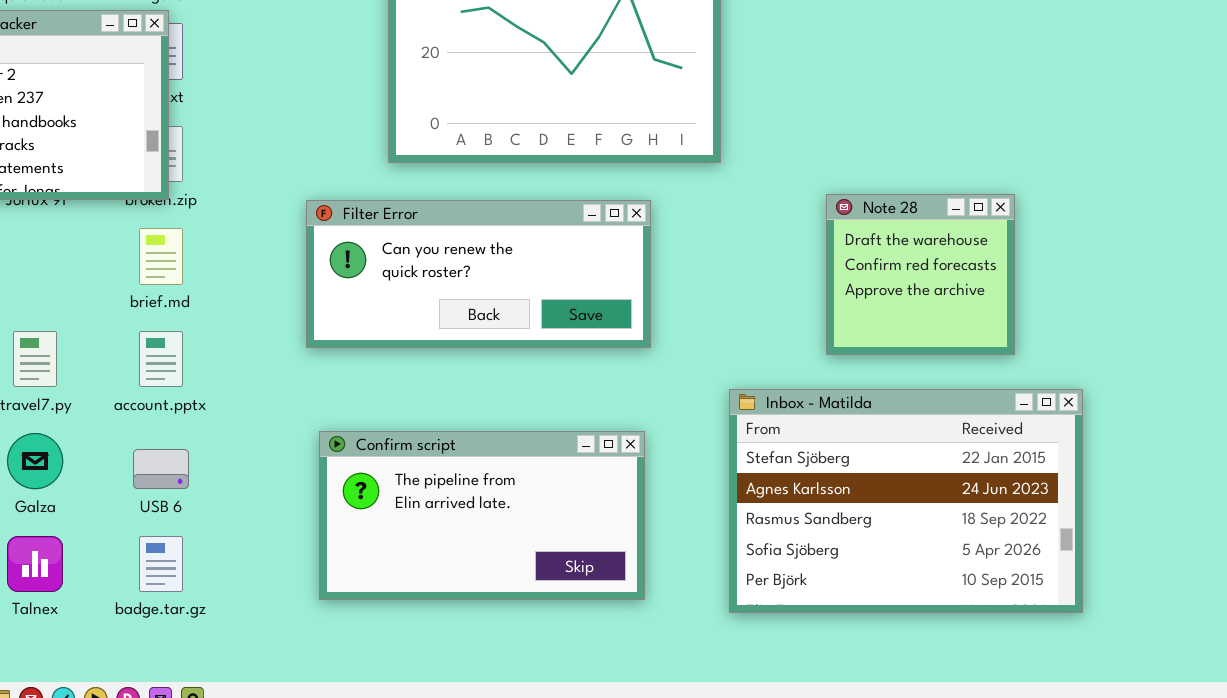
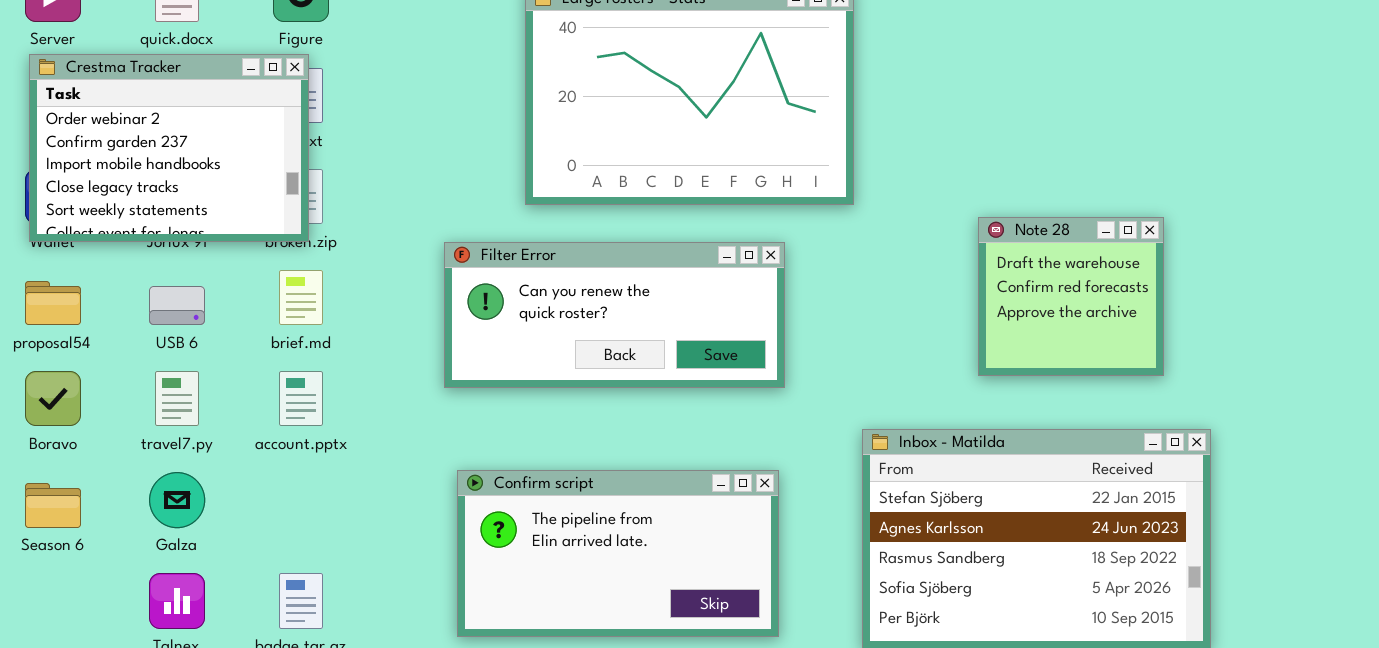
Note 28: [826,194,1015,355] -> [978,217,1164,376], moved
USB 6: [133,449,189,489] -> [149,286,205,325], moved

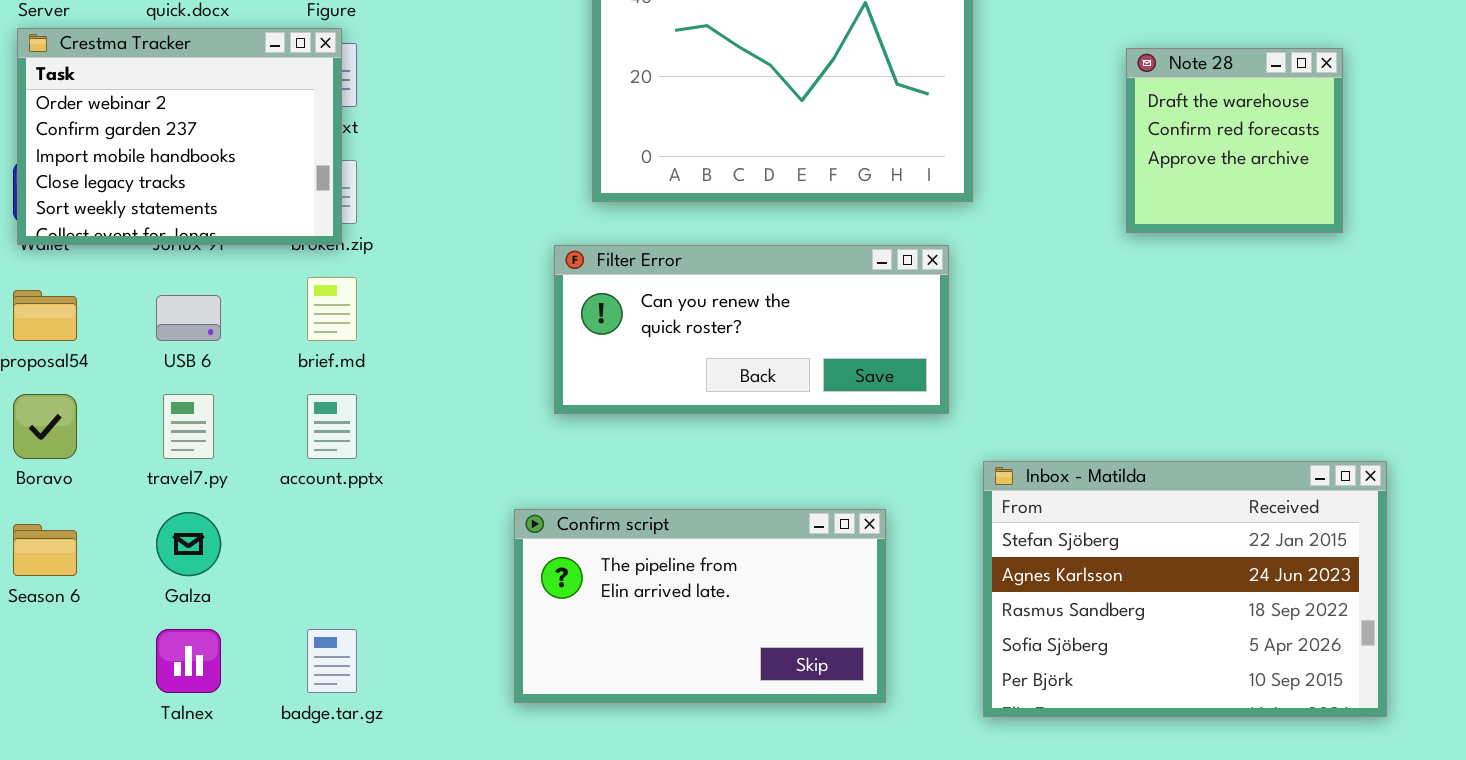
Note 28: [978,217,1164,376] -> [1126,48,1343,233], moved
Filter Error: [444,242,785,388] -> [554,245,949,414], moved

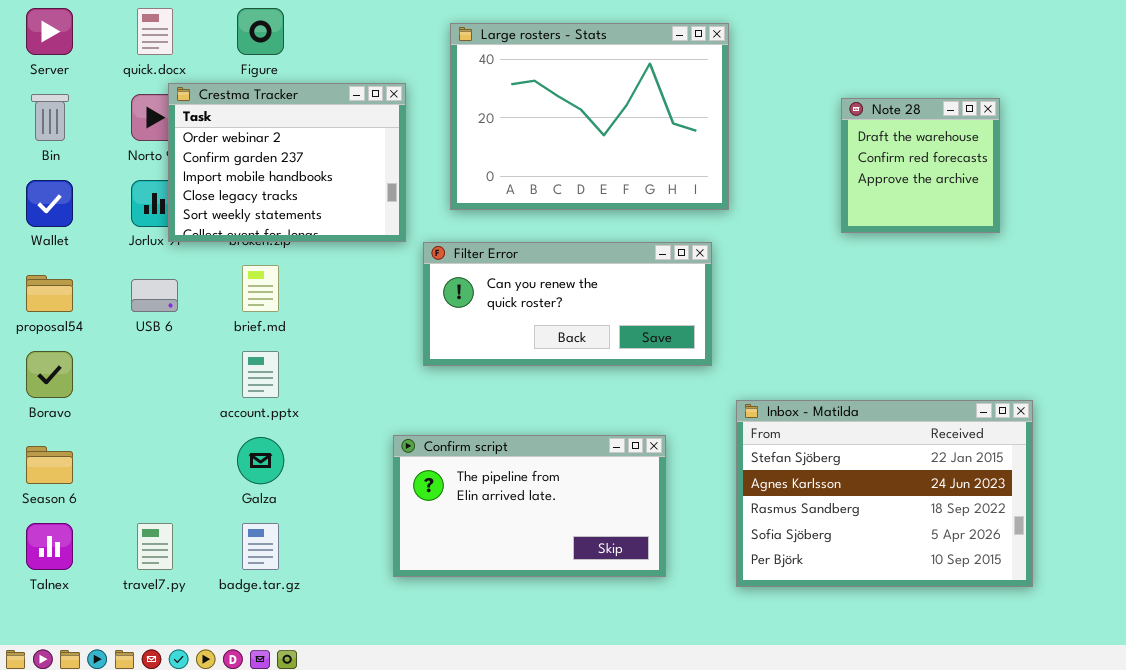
Crestma Tracker: [17,28,342,245] -> [168,83,406,242], moved
travel7.py: [163,394,214,459] -> [137,523,173,570], moved
Galza: [156,512,221,576] -> [237,437,284,484], moved
Talnex: [156,629,221,693] -> [26,523,73,570], moved

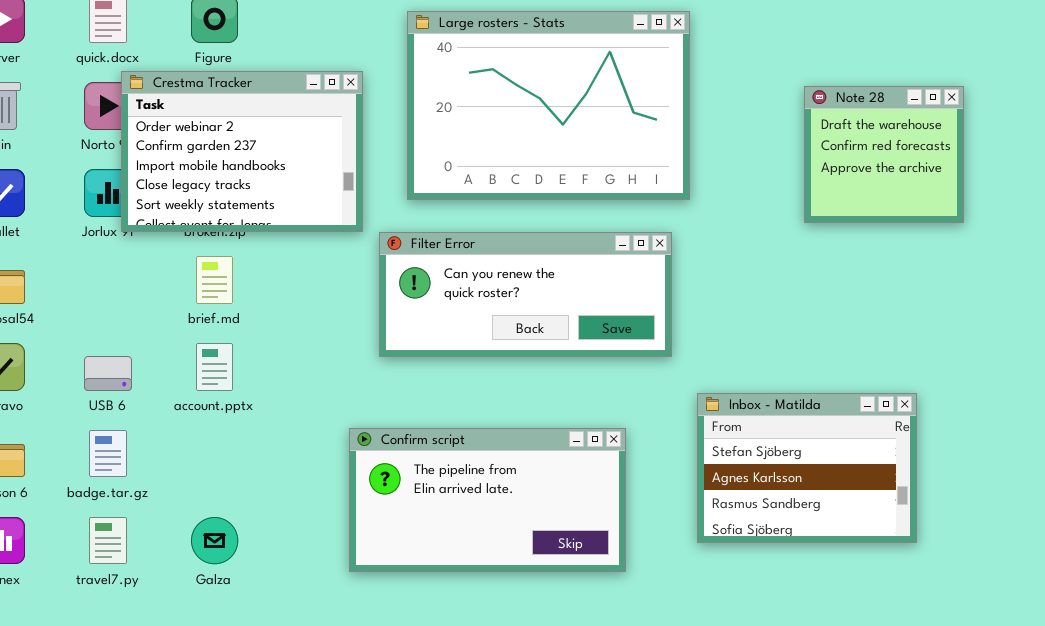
USB 6: [131,279,178,312] -> [84,356,132,391], moved
Inbox - Matilda: [736,400,1033,587] -> [697,393,917,543], resized
Galza: [237,437,284,484] -> [191,517,238,564], moved
badge.tar.gz: [242,523,279,570] -> [89,430,127,477], moved

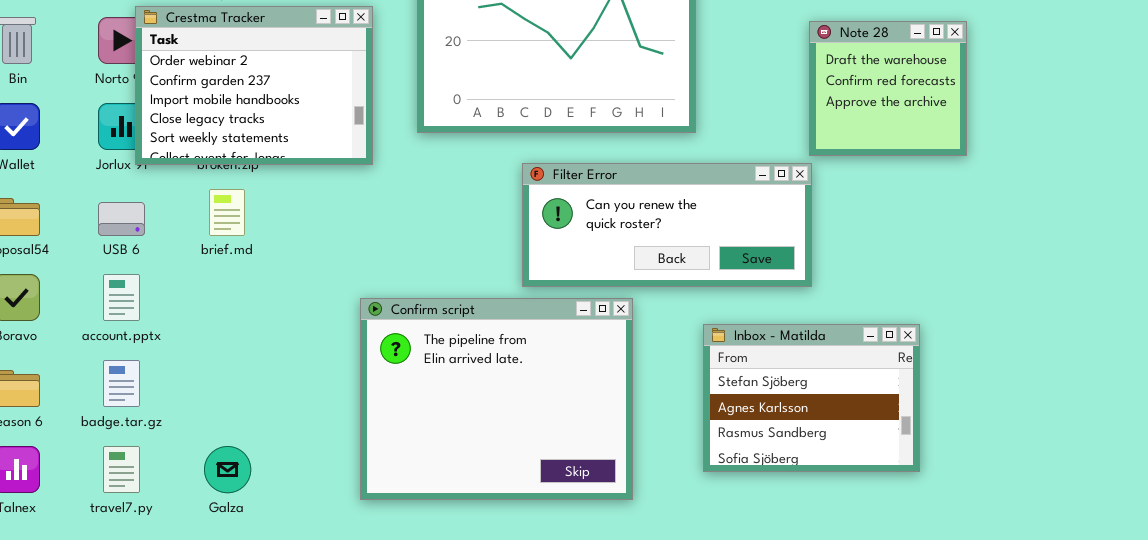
Filter Error: [379,232,672,357] -> [522,163,812,287], moved
account.pptx: [196,343,233,391] -> [103,274,140,321], moved
USB 6: [84,356,132,391] -> [98,202,145,236], moved
Confirm script: [349,428,626,572] -> [360,298,633,500], resized

